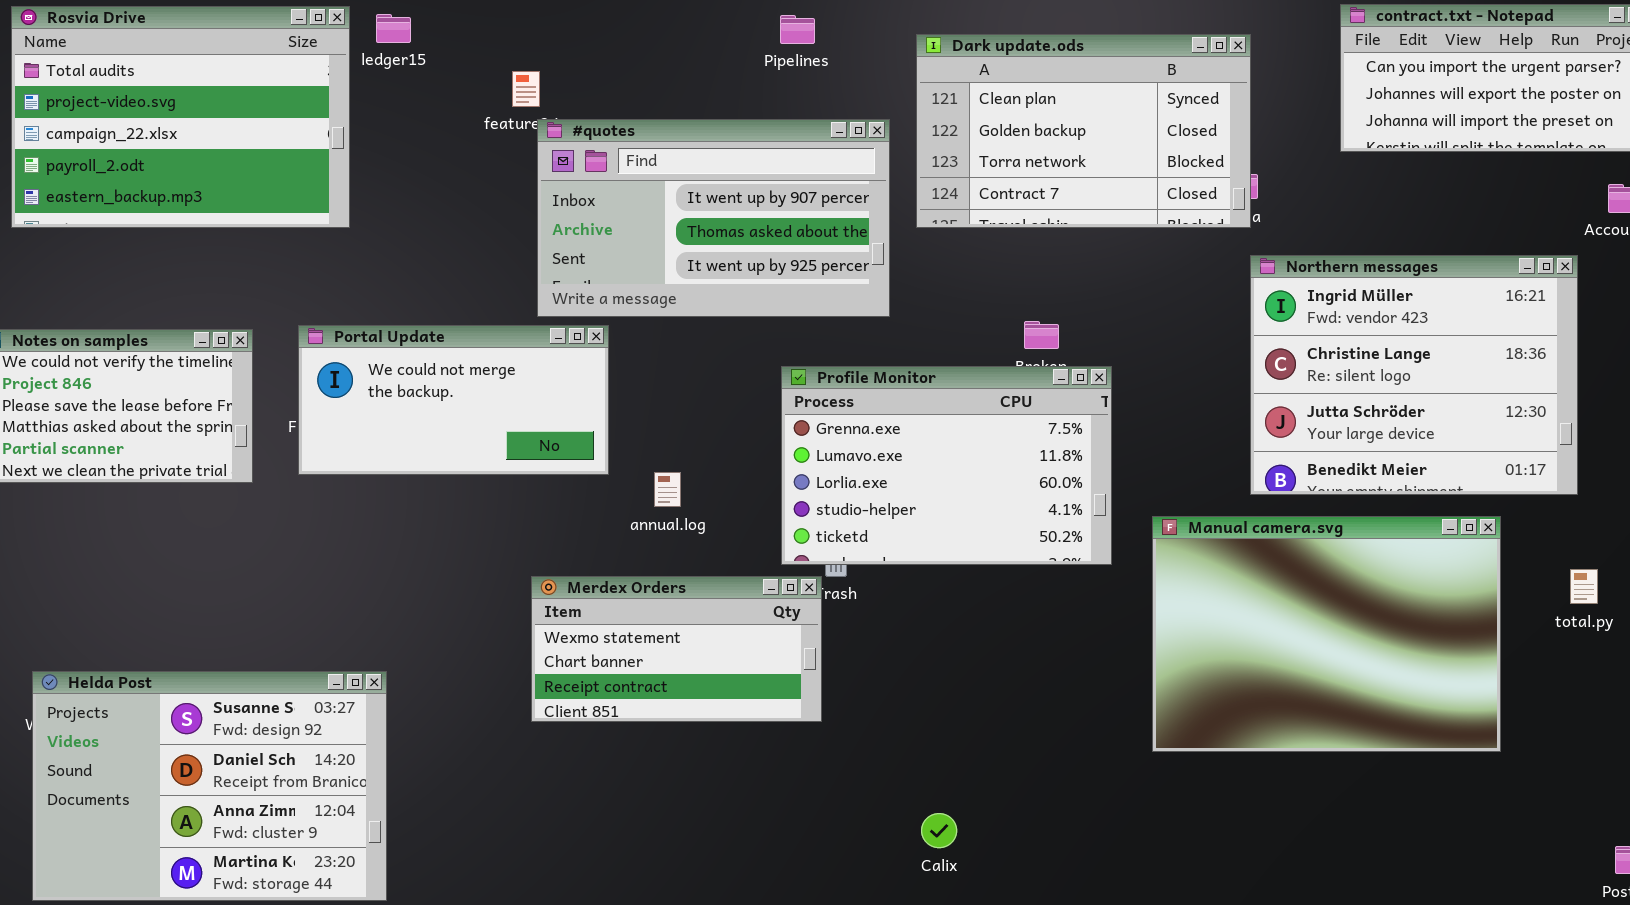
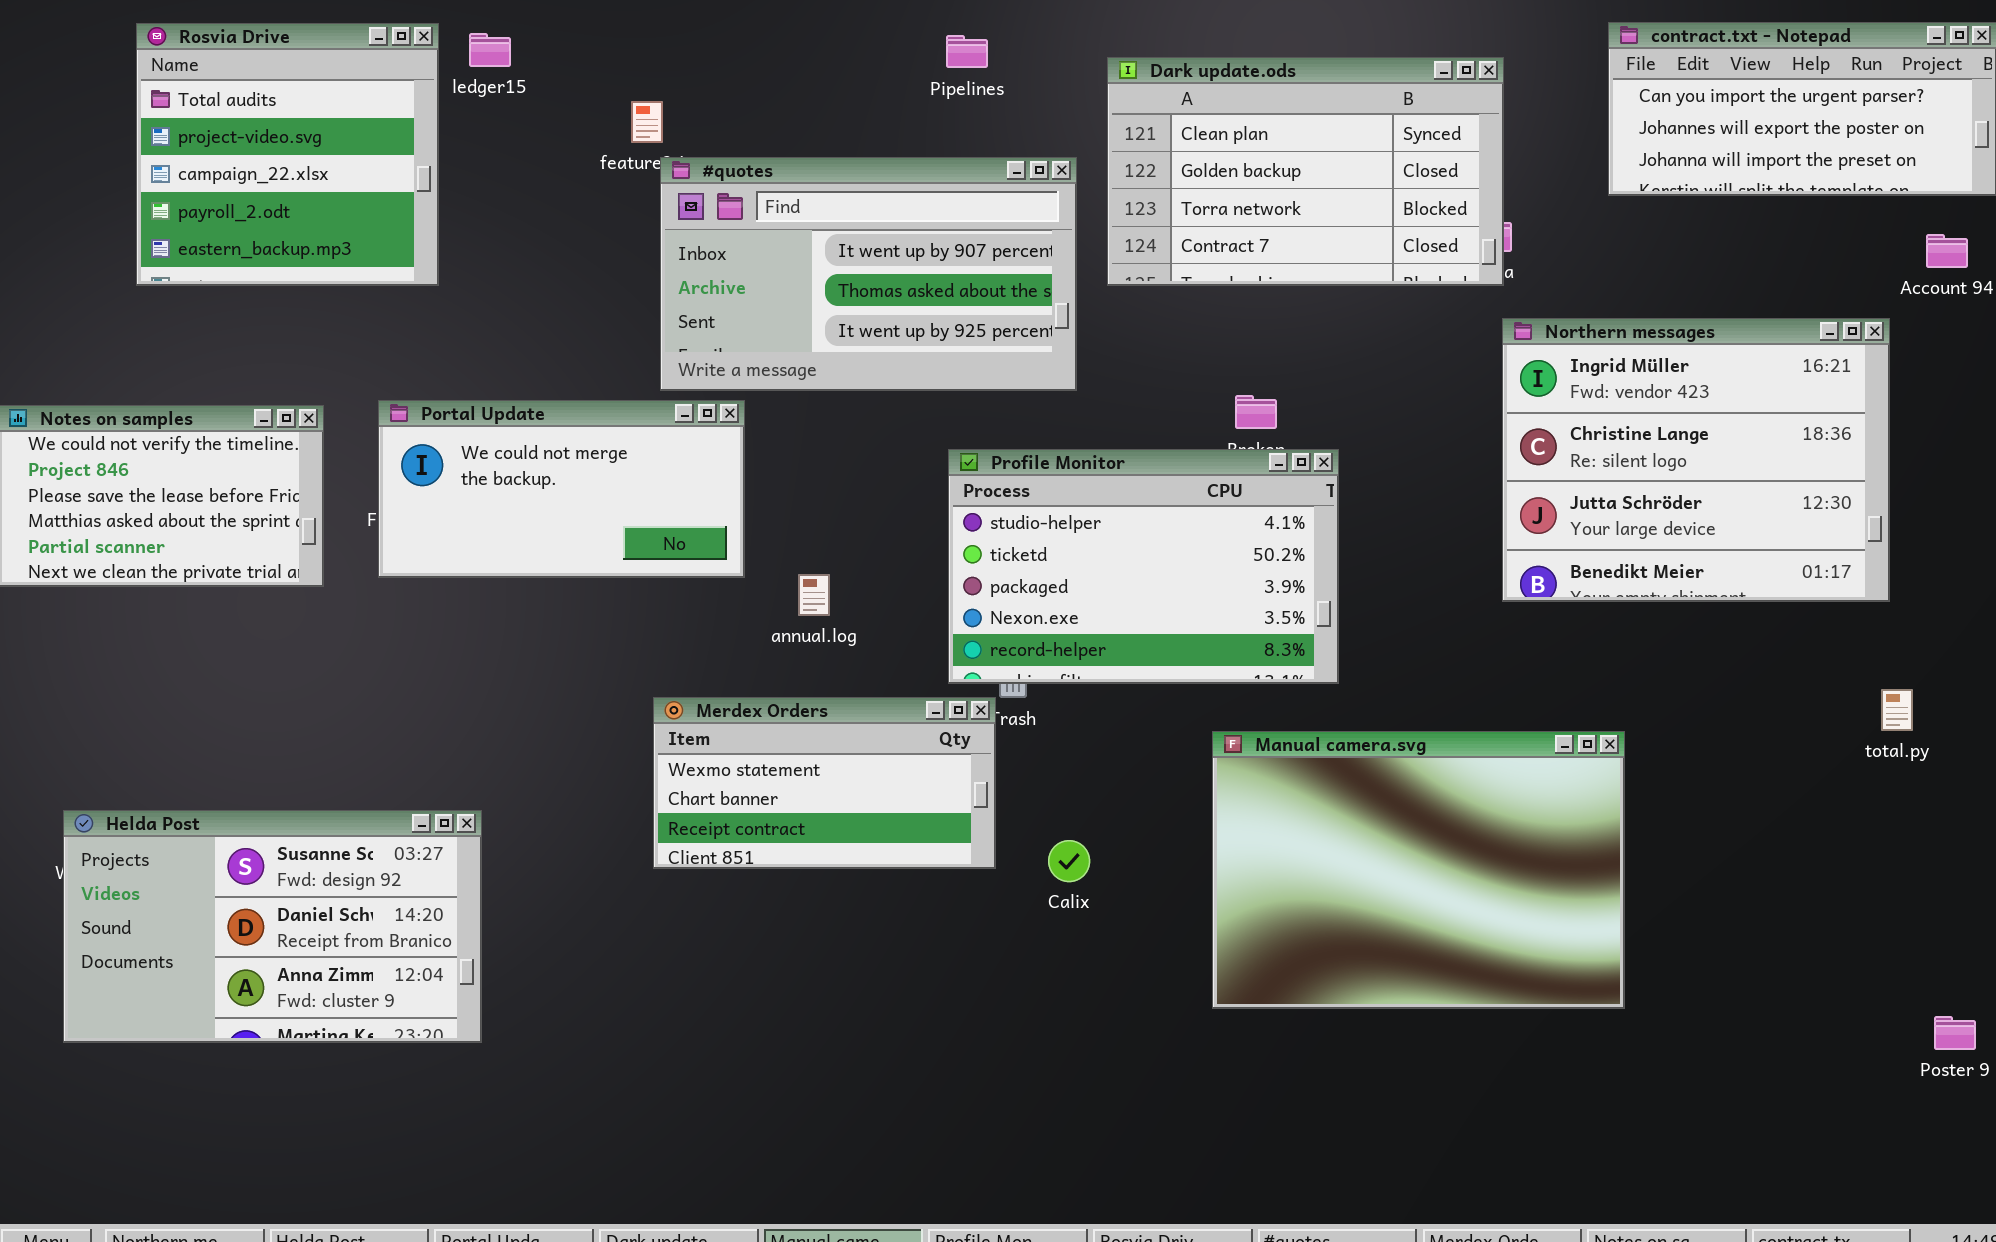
Rosvia Drive: [11,6,350,228] -> [136,23,439,286], resized
Profile Monitor: [781,366,1112,565] -> [948,449,1339,684], scrolled down 3 rows
Manual camera.svg: [1152,516,1501,752] -> [1212,731,1625,1009], moved
Helda Post: [32,671,387,901] -> [63,810,482,1043], resized
Calix: [921,813,957,848] -> [1048,840,1090,882], moved

